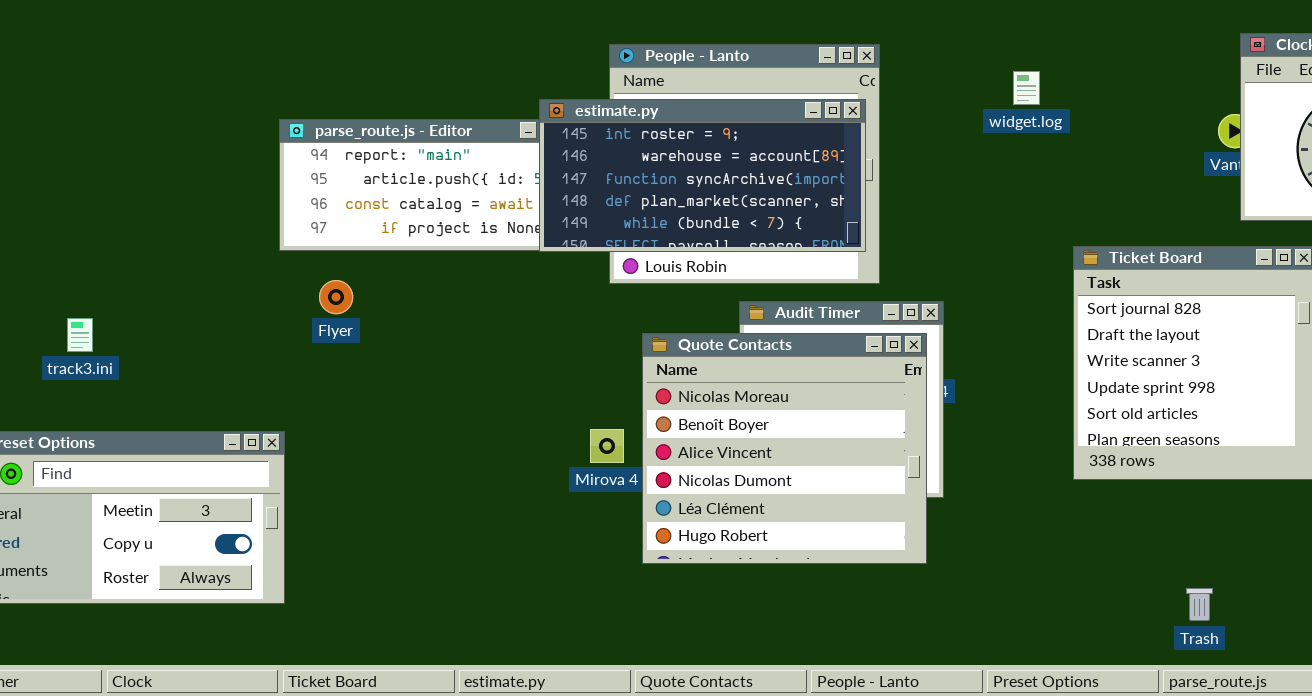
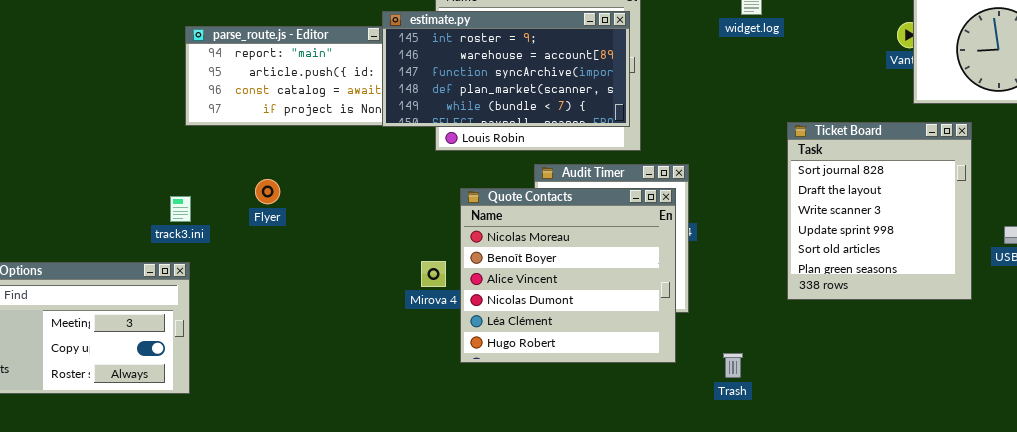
Flyer: [319,280,353,314] -> [255,179,280,204], moved
track3.ini: [67,318,93,352] -> [170,196,191,222], moved
Trash: [1186,588,1213,621] -> [723,353,743,378], moved

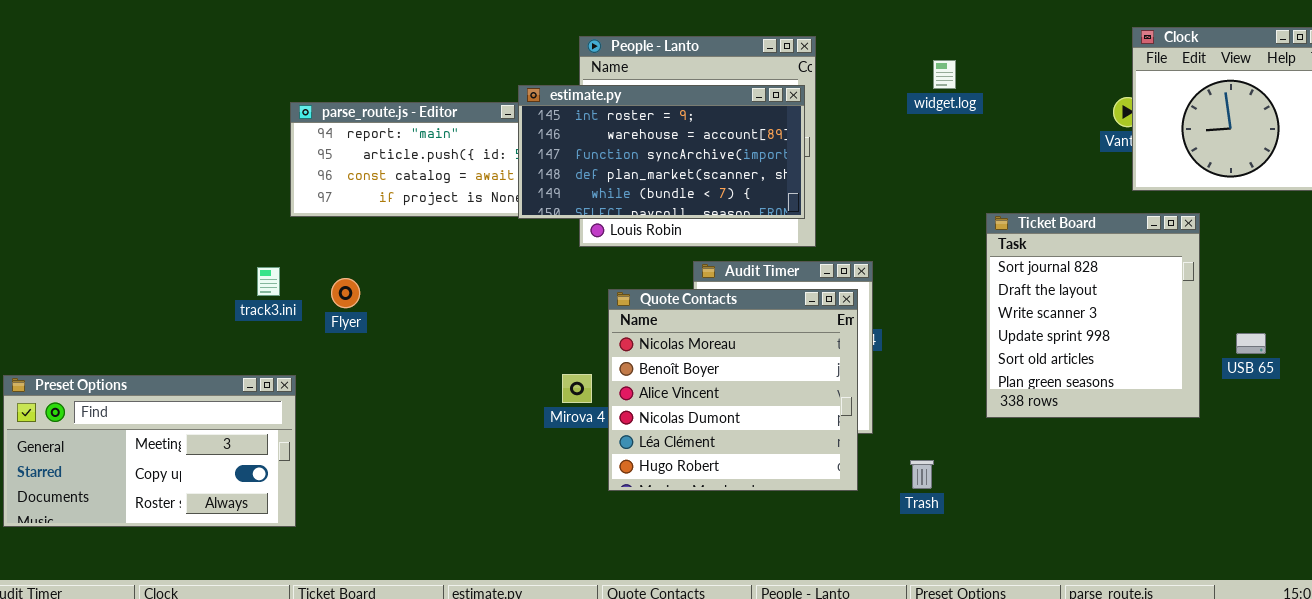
Flyer: [255,179,280,204] -> [331,278,360,308], moved
track3.ini: [170,196,191,222] -> [257,267,280,296], moved
Trash: [723,353,743,378] -> [910,460,934,489], moved

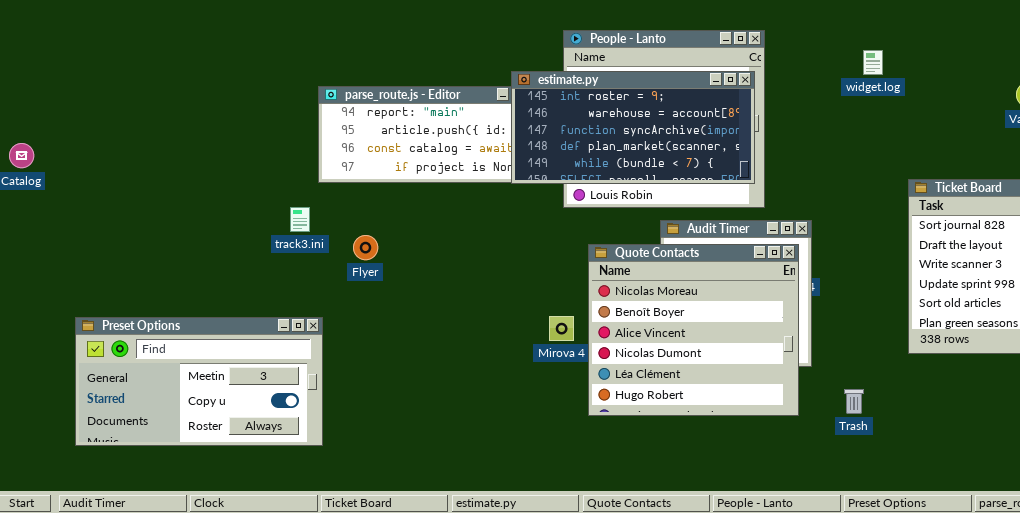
track3.ini: [257,267,280,296] -> [290,207,310,232], moved

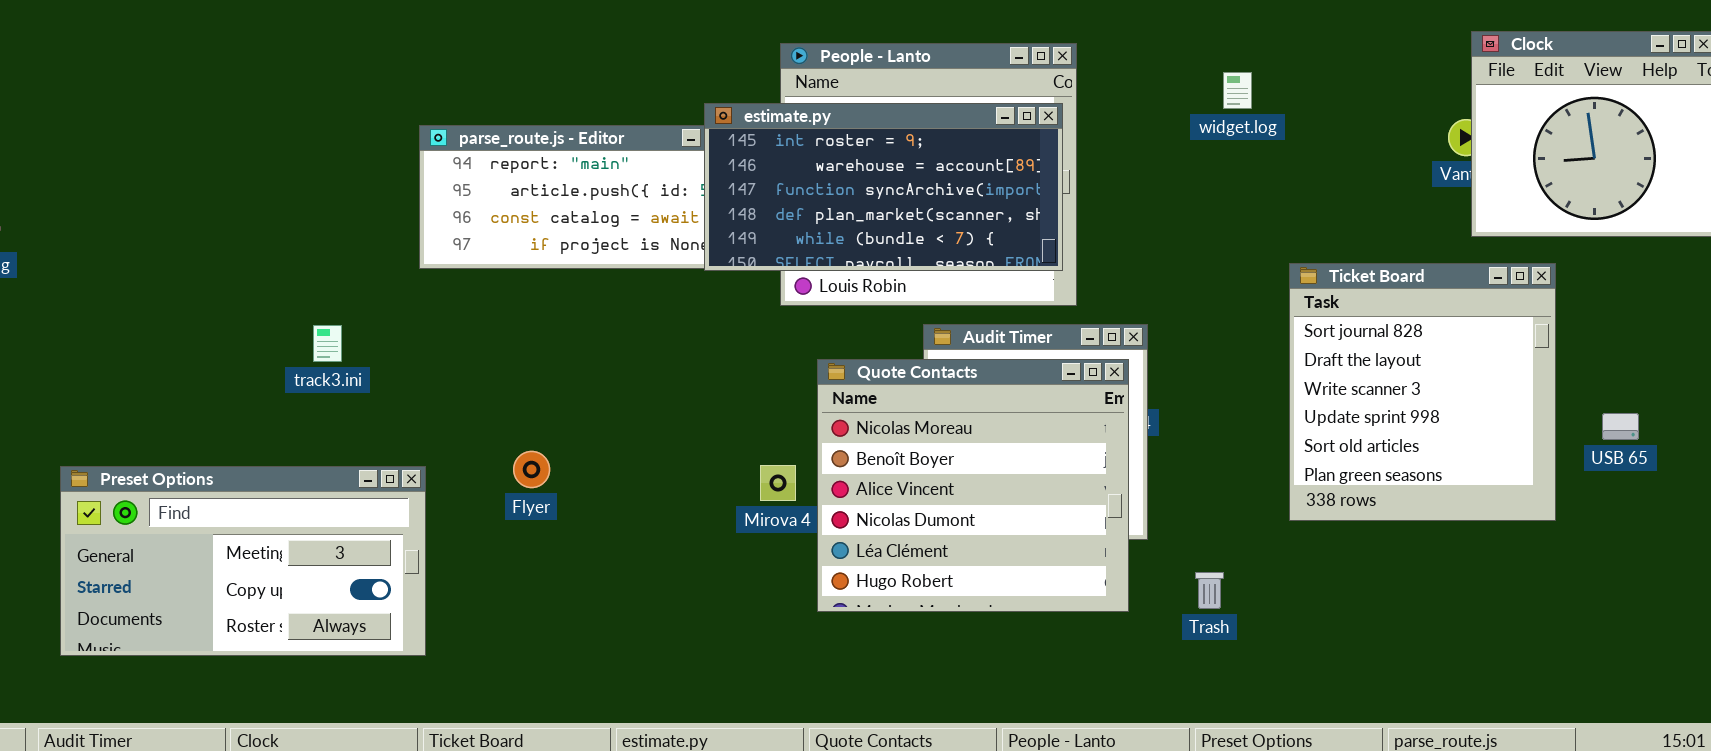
track3.ini: [290,207,310,232] -> [313,325,342,362], moved
Flyer: [353,235,378,260] -> [513,451,550,488], moved

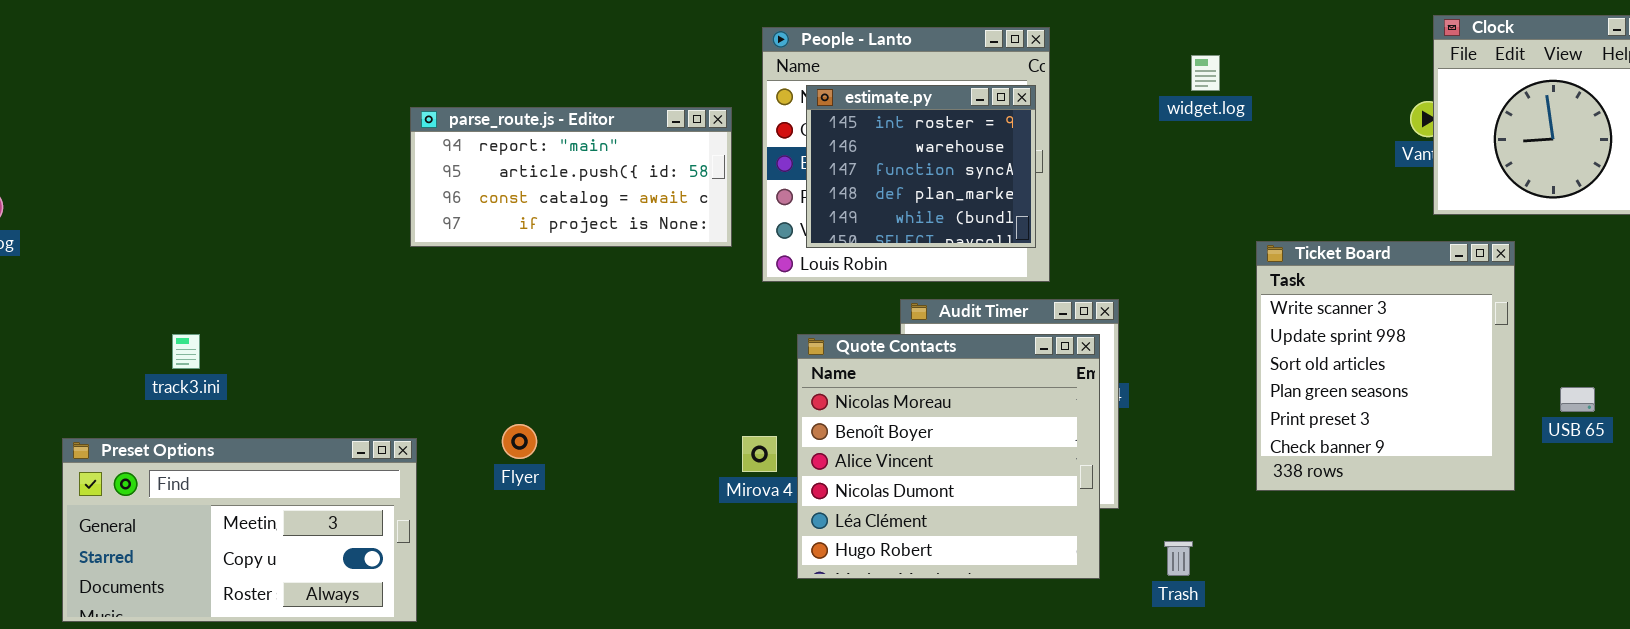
estimate.py: [704,103,1063,271] -> [806,85,1036,248], resized
Ticket Board: [1289,263,1556,521] -> [1256,241,1515,491], scrolled down 2 rows
track3.ini: [313,325,342,362] -> [172,334,200,369], moved

